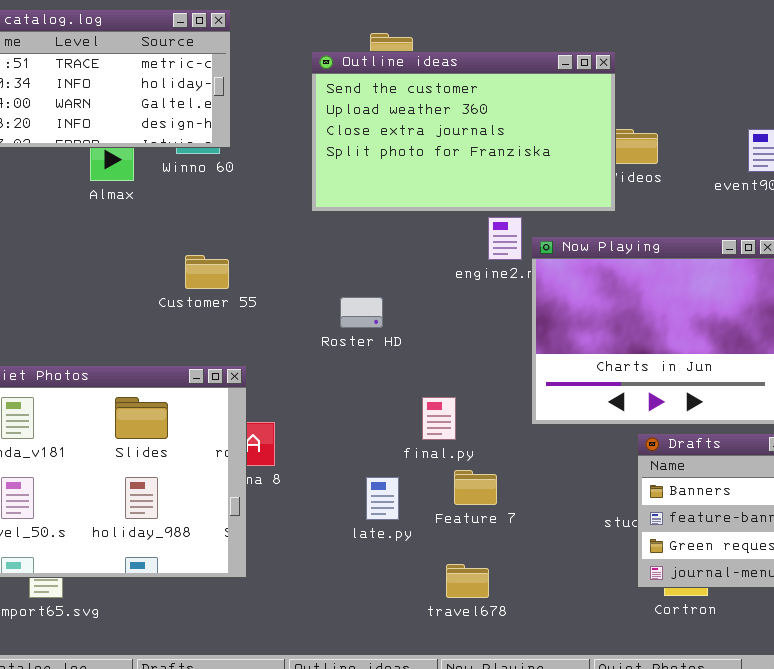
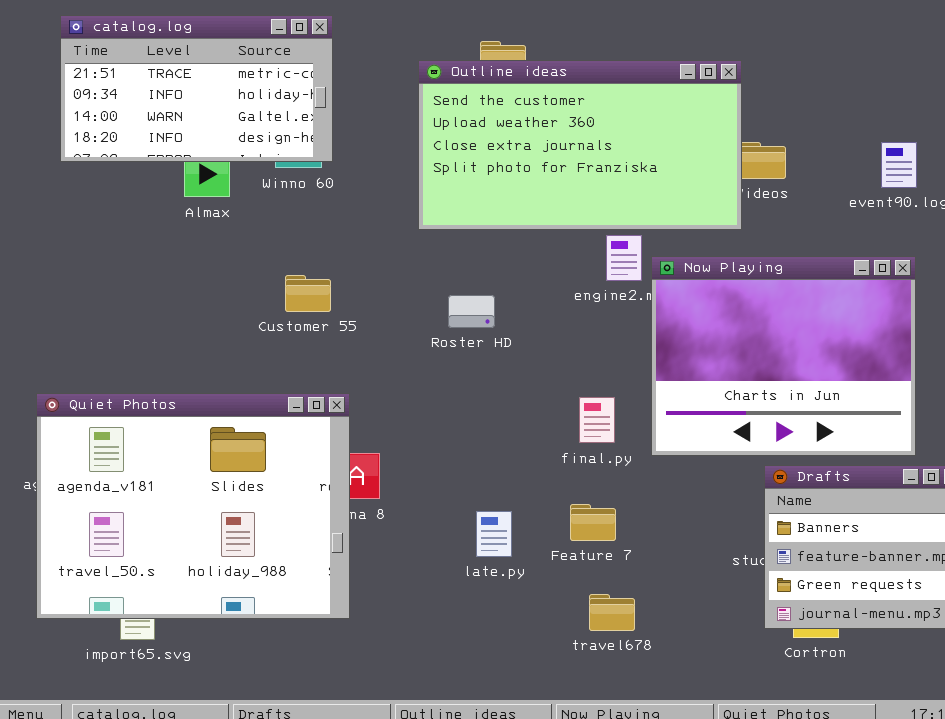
Roster HD: [340,297,383,328] -> [448,295,495,328], moved
final.py: [422,397,456,440] -> [579,397,615,443], moved
travel678: [446,564,489,598] -> [589,594,635,631], moved

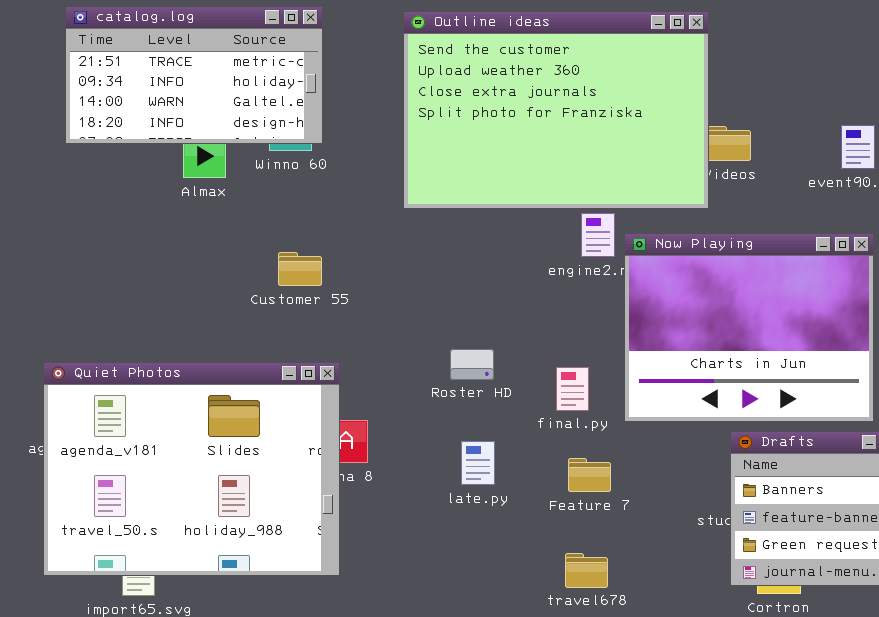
Outline ideas: [418,60,742,230] -> [403,11,709,209], resized
Roster HD: [448,295,495,328] -> [450,349,494,380], moved
Feature 7: [570,504,616,541] -> [568,458,611,492], moved
late.py: [476,511,512,557] -> [461,441,495,485], moved

